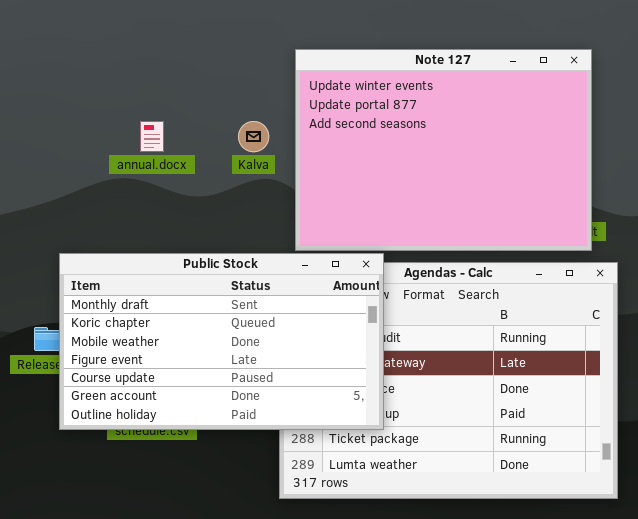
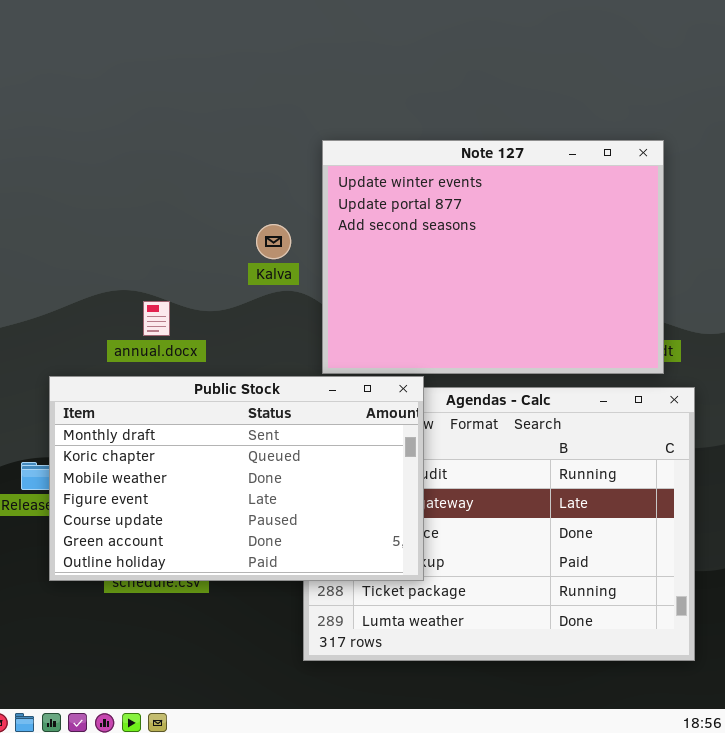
annual.docx: [140,121,164,152] -> [143,301,170,336], moved

